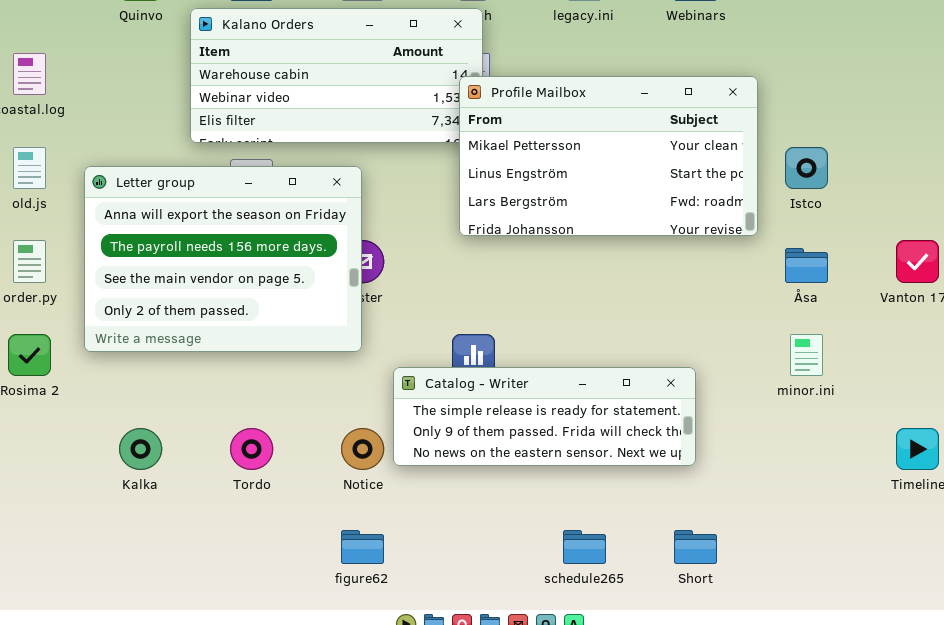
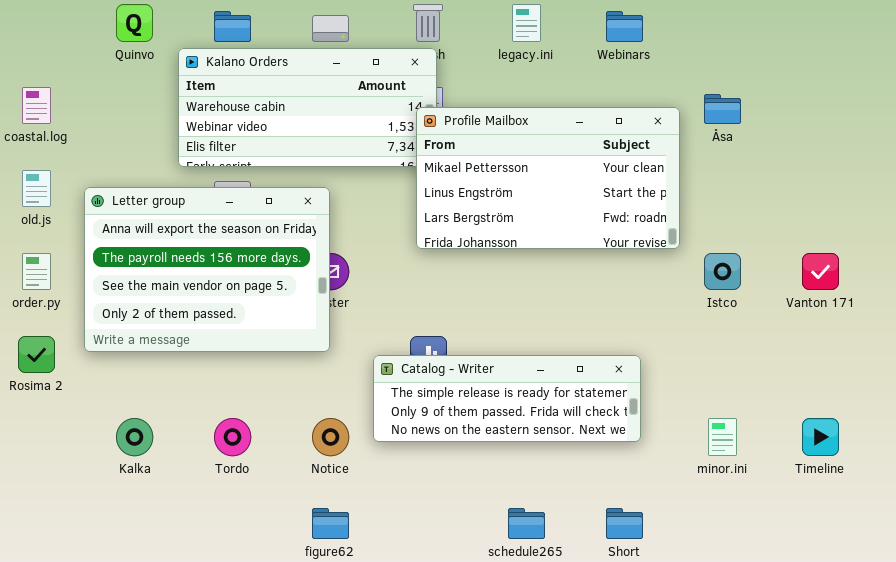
Istco: [785,147,828,189] -> [704,253,741,290], moved
Åsa: [785,248,828,283] -> [704,94,741,124], moved
minor.ini: [790,334,823,376] -> [708,418,737,456], moved
Catalog - Writer: [393,367,696,466] -> [373,355,641,442], moved

